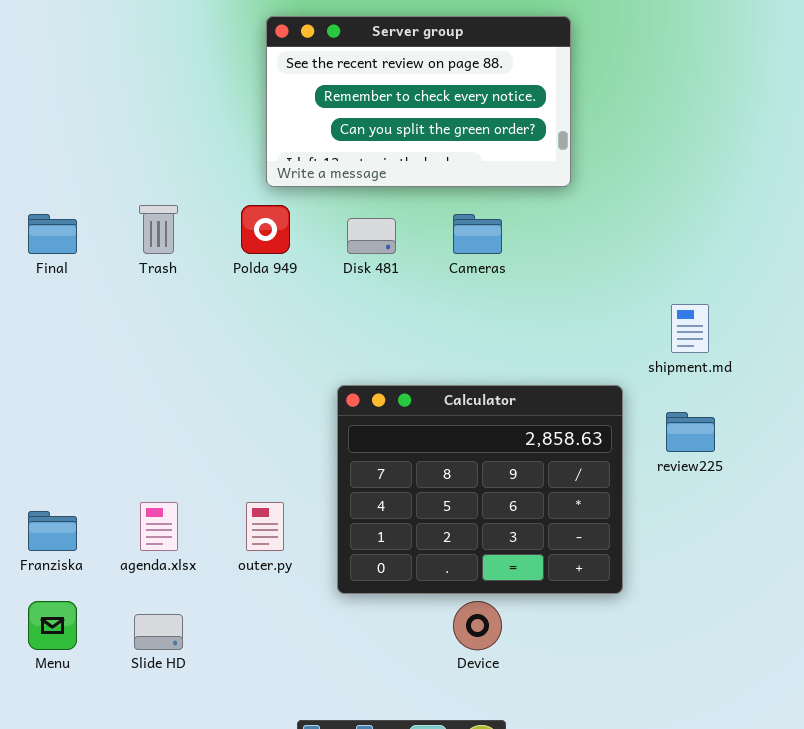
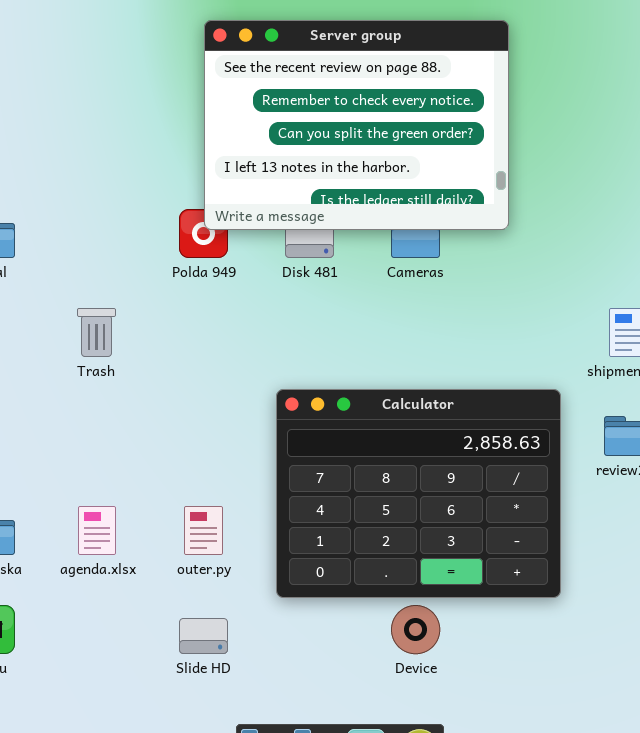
Server group: [266,16,571,187] -> [204,20,509,230], resized
Trash: [139,205,178,254] -> [77,308,116,357], moved
Slide HD: [134,614,183,650] -> [179,618,228,654], moved

